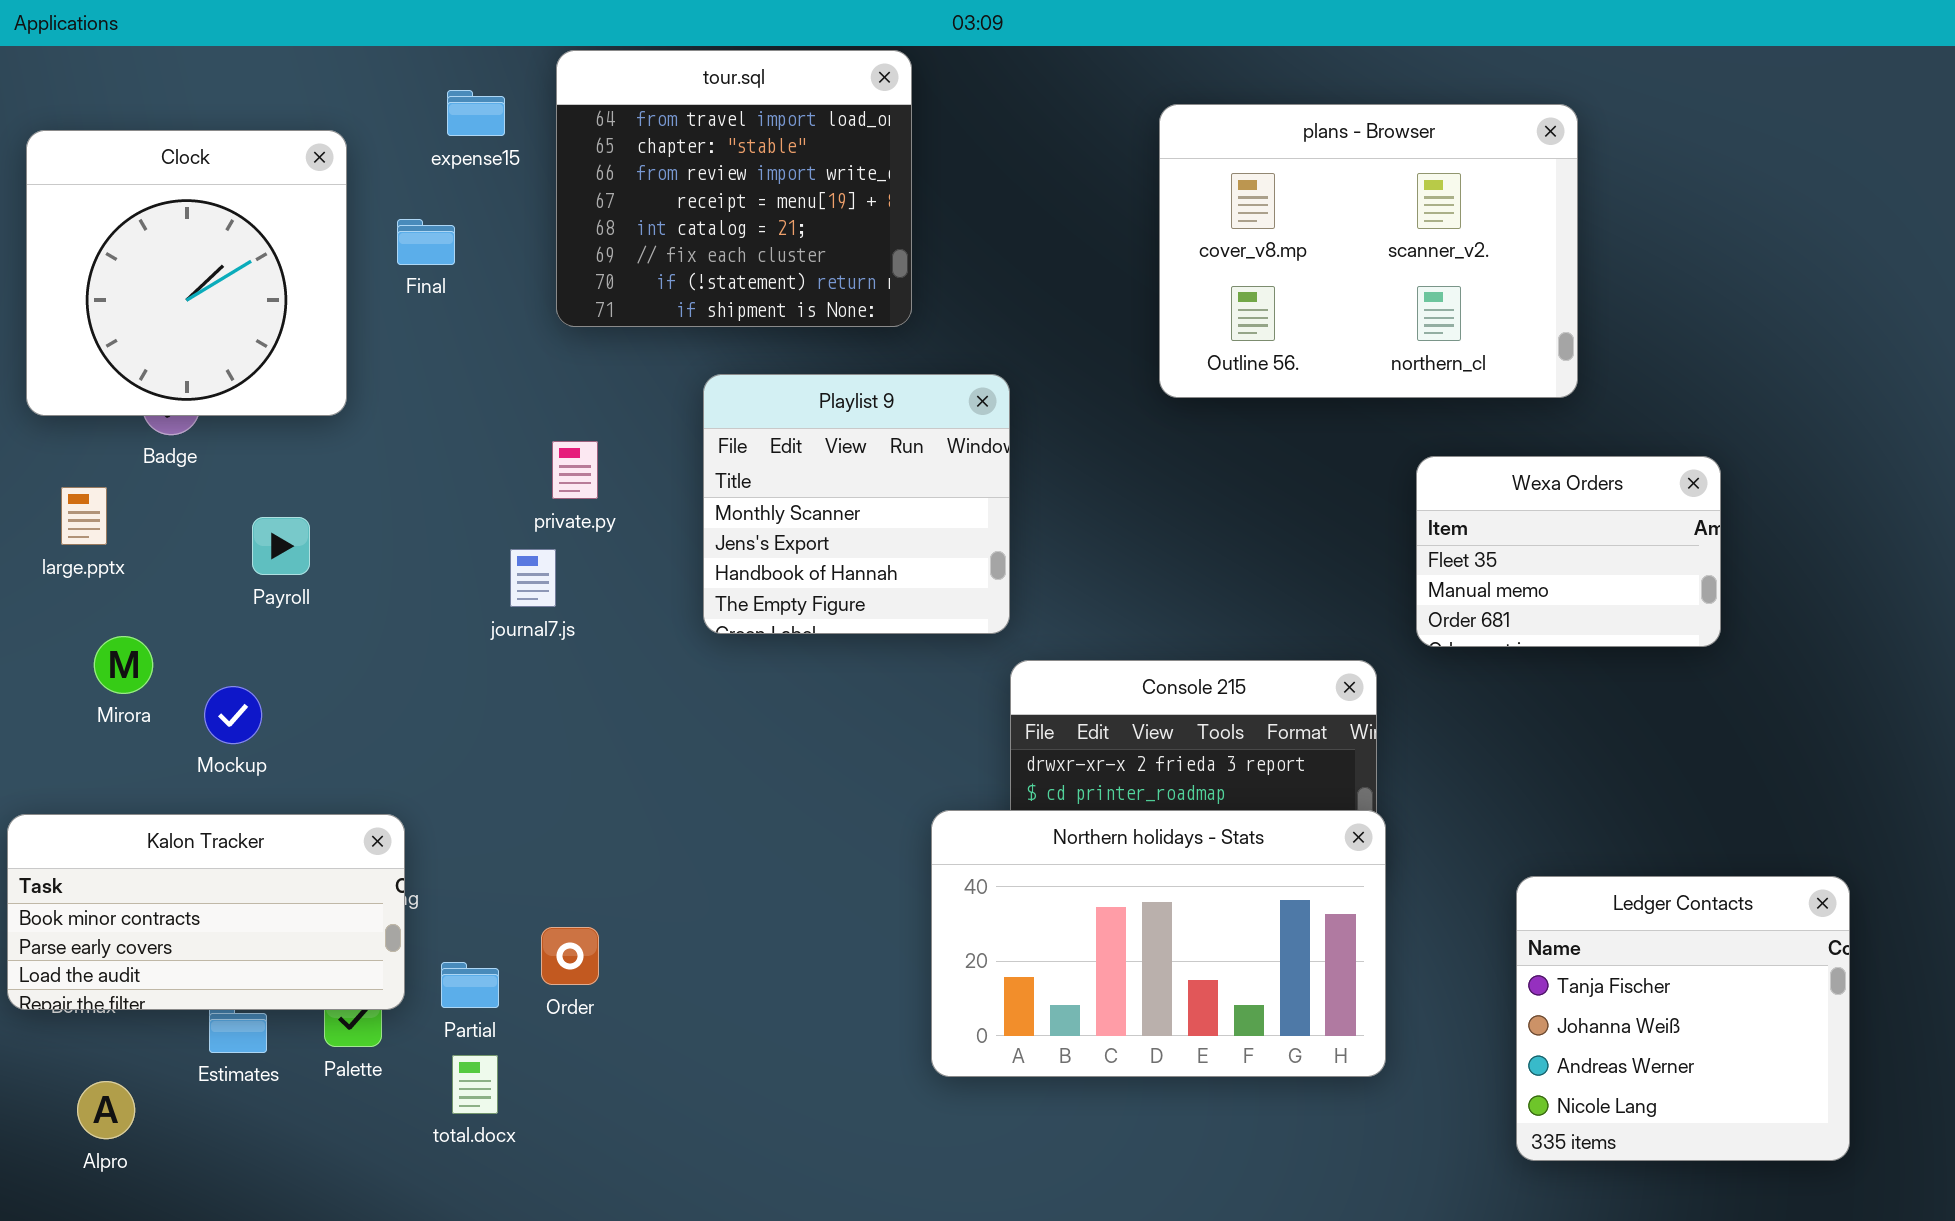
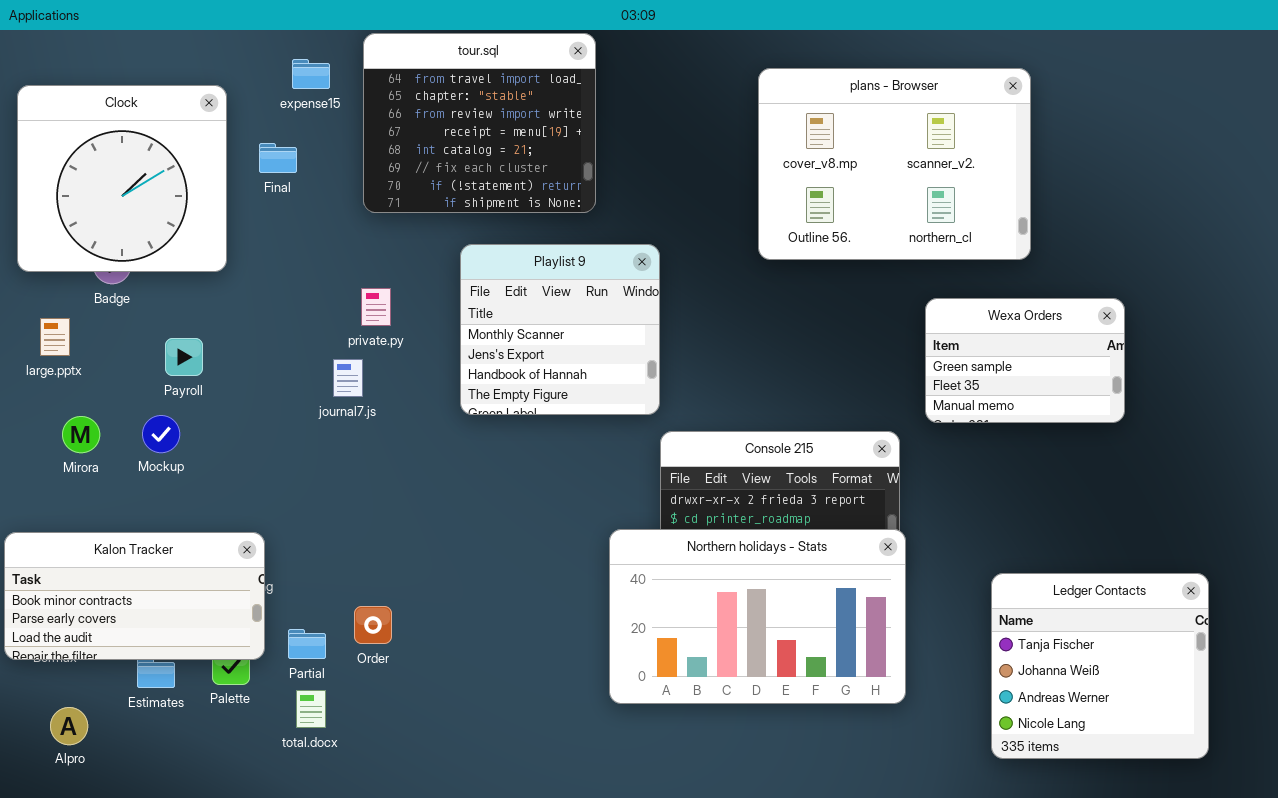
Wexa Orders: [1416,456,1721,647] -> [925,298,1125,423], scrolled up 1 row
Mockup: [204,686,262,744] -> [142,415,180,453], moved

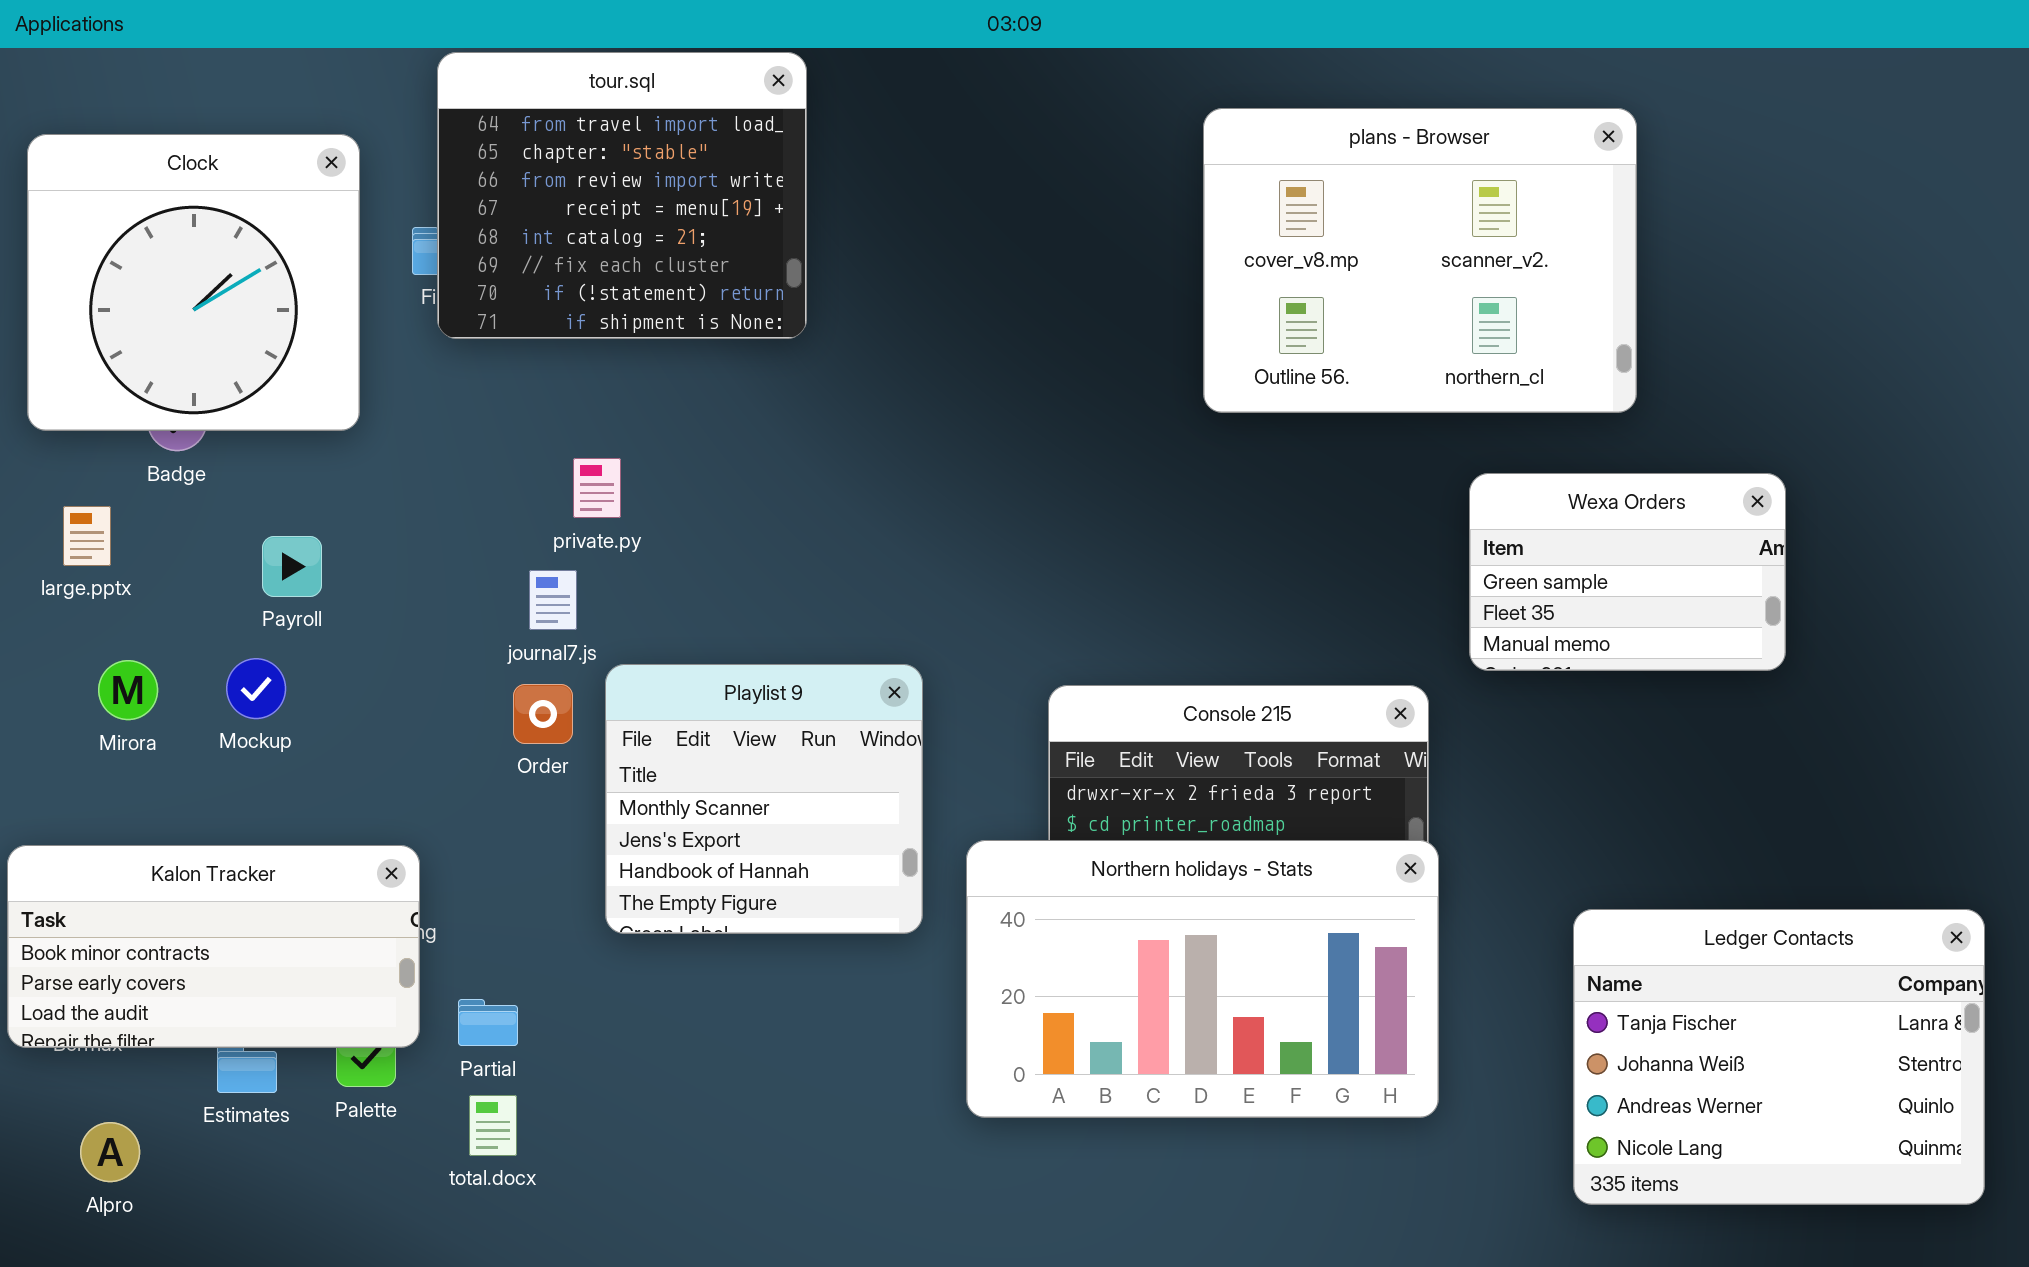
tour.sql: [363,33,596,213] -> [437,52,807,339], moved
Playlist 9: [460,244,660,415] -> [605,664,923,934], moved
Ledger Contacts: [991,573,1209,759] -> [1573,909,1985,1205], resized
Order: [354,606,392,644] -> [513,684,573,744], moved

